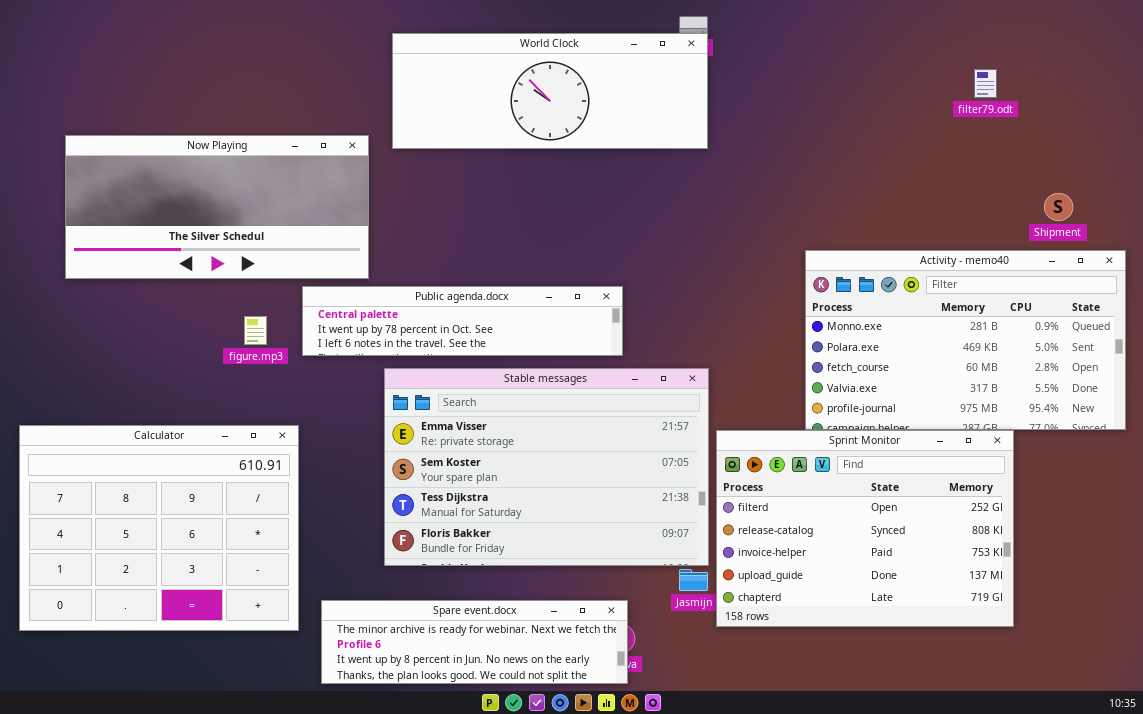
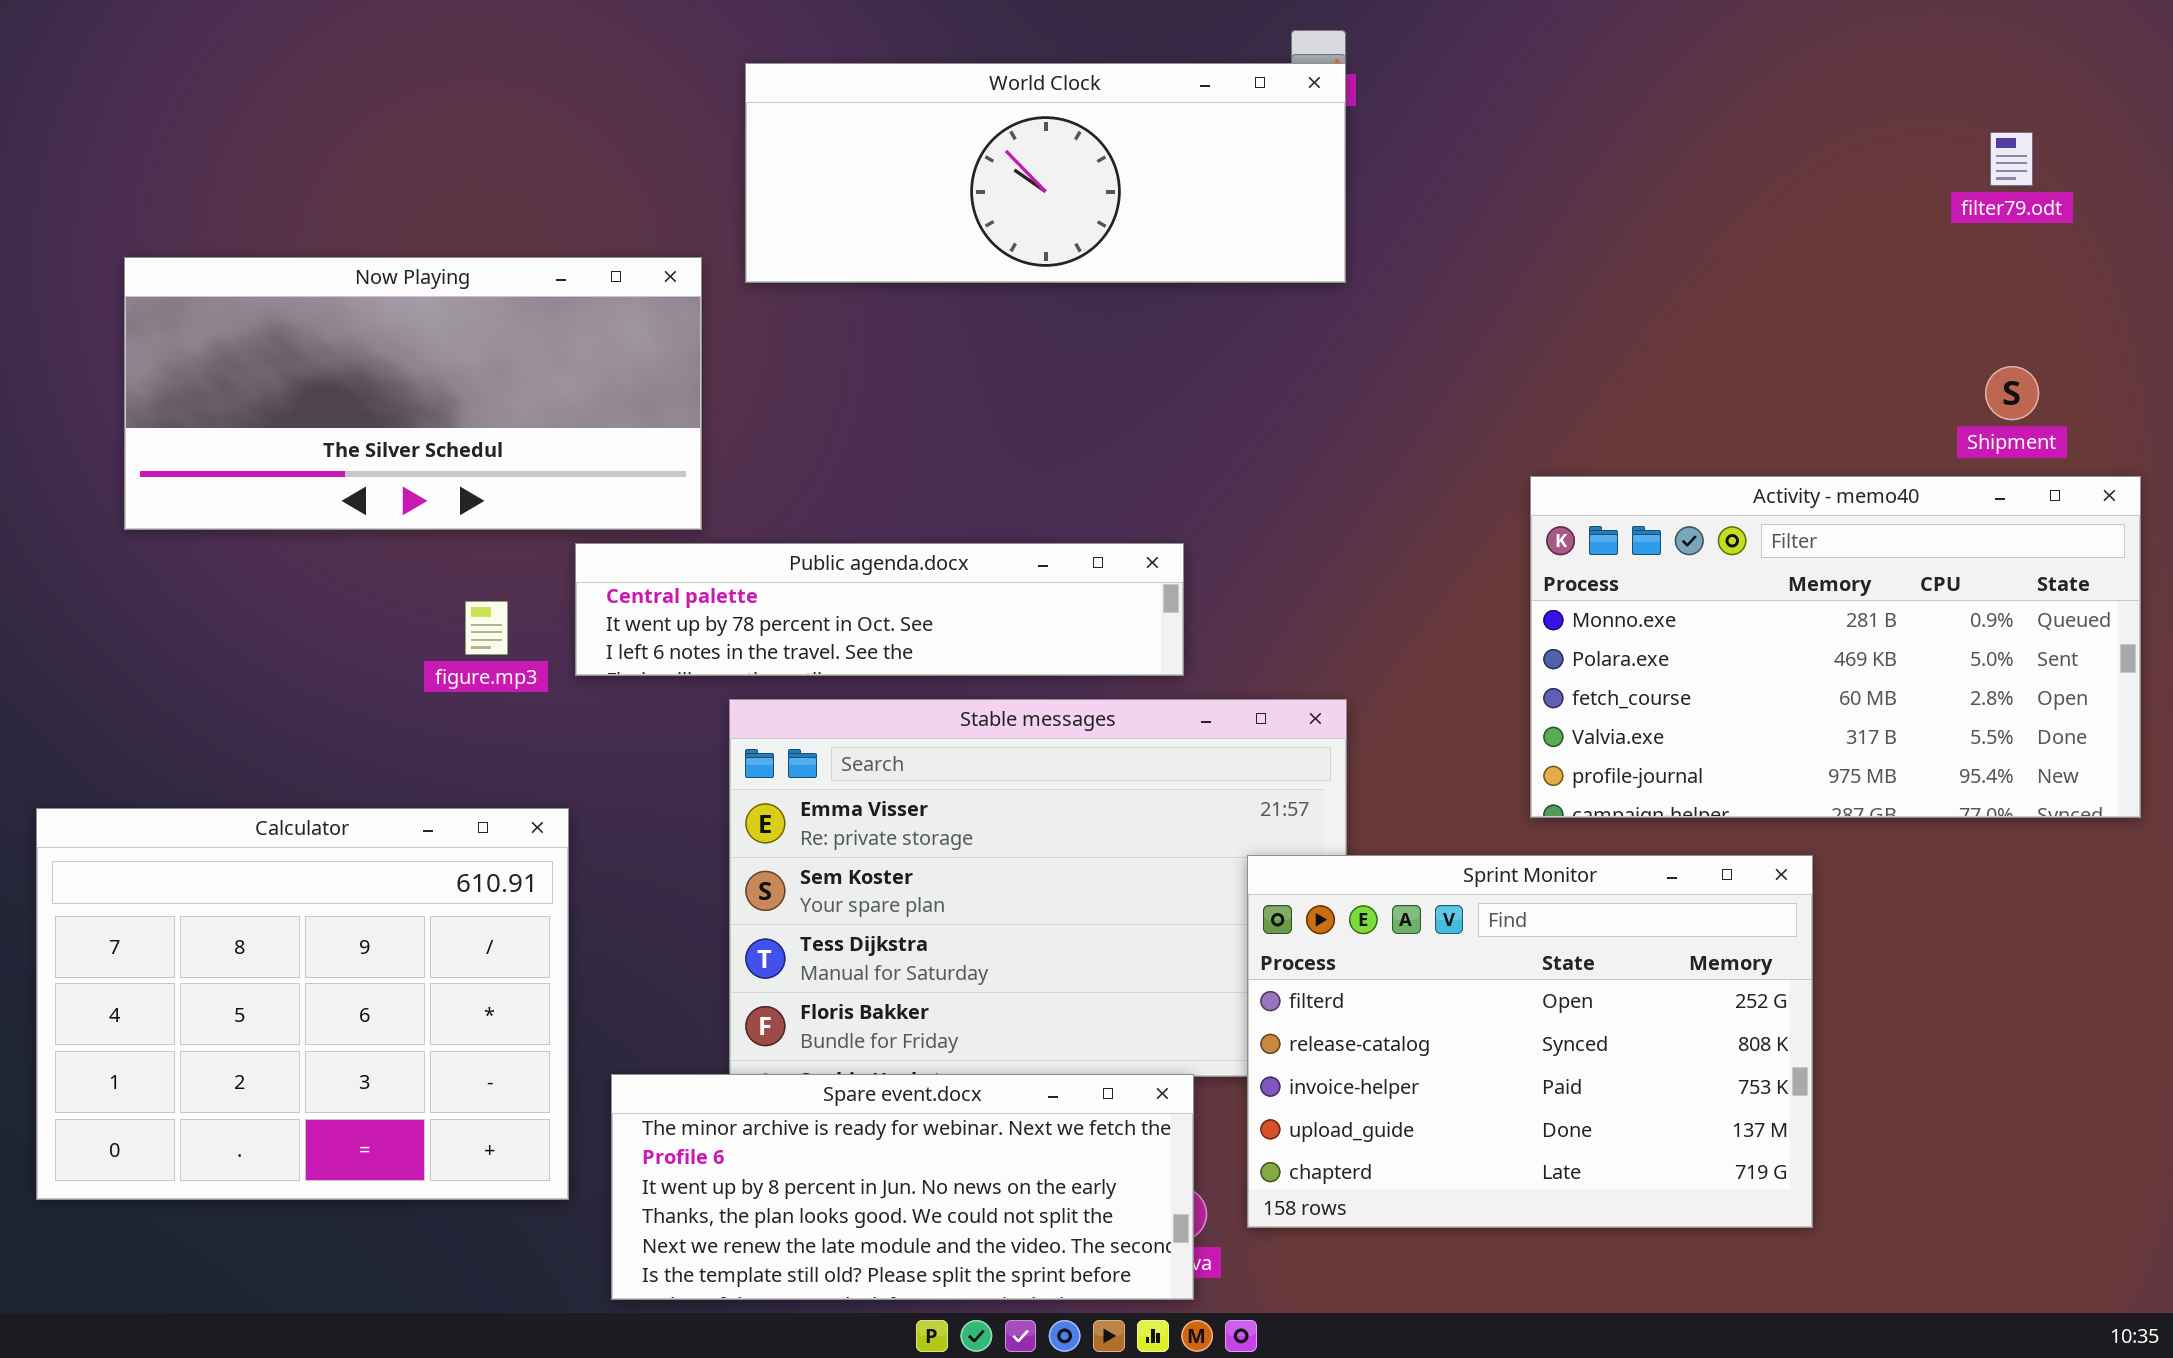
filter79.odt: [974,69,997,98] -> [1990,132,2033,186], moved
Sprint Monitor: [716,430,1014,627] -> [1247,855,1813,1228], moved
Spare event.docx: [321,600,628,684] -> [611,1074,1194,1300], resized

